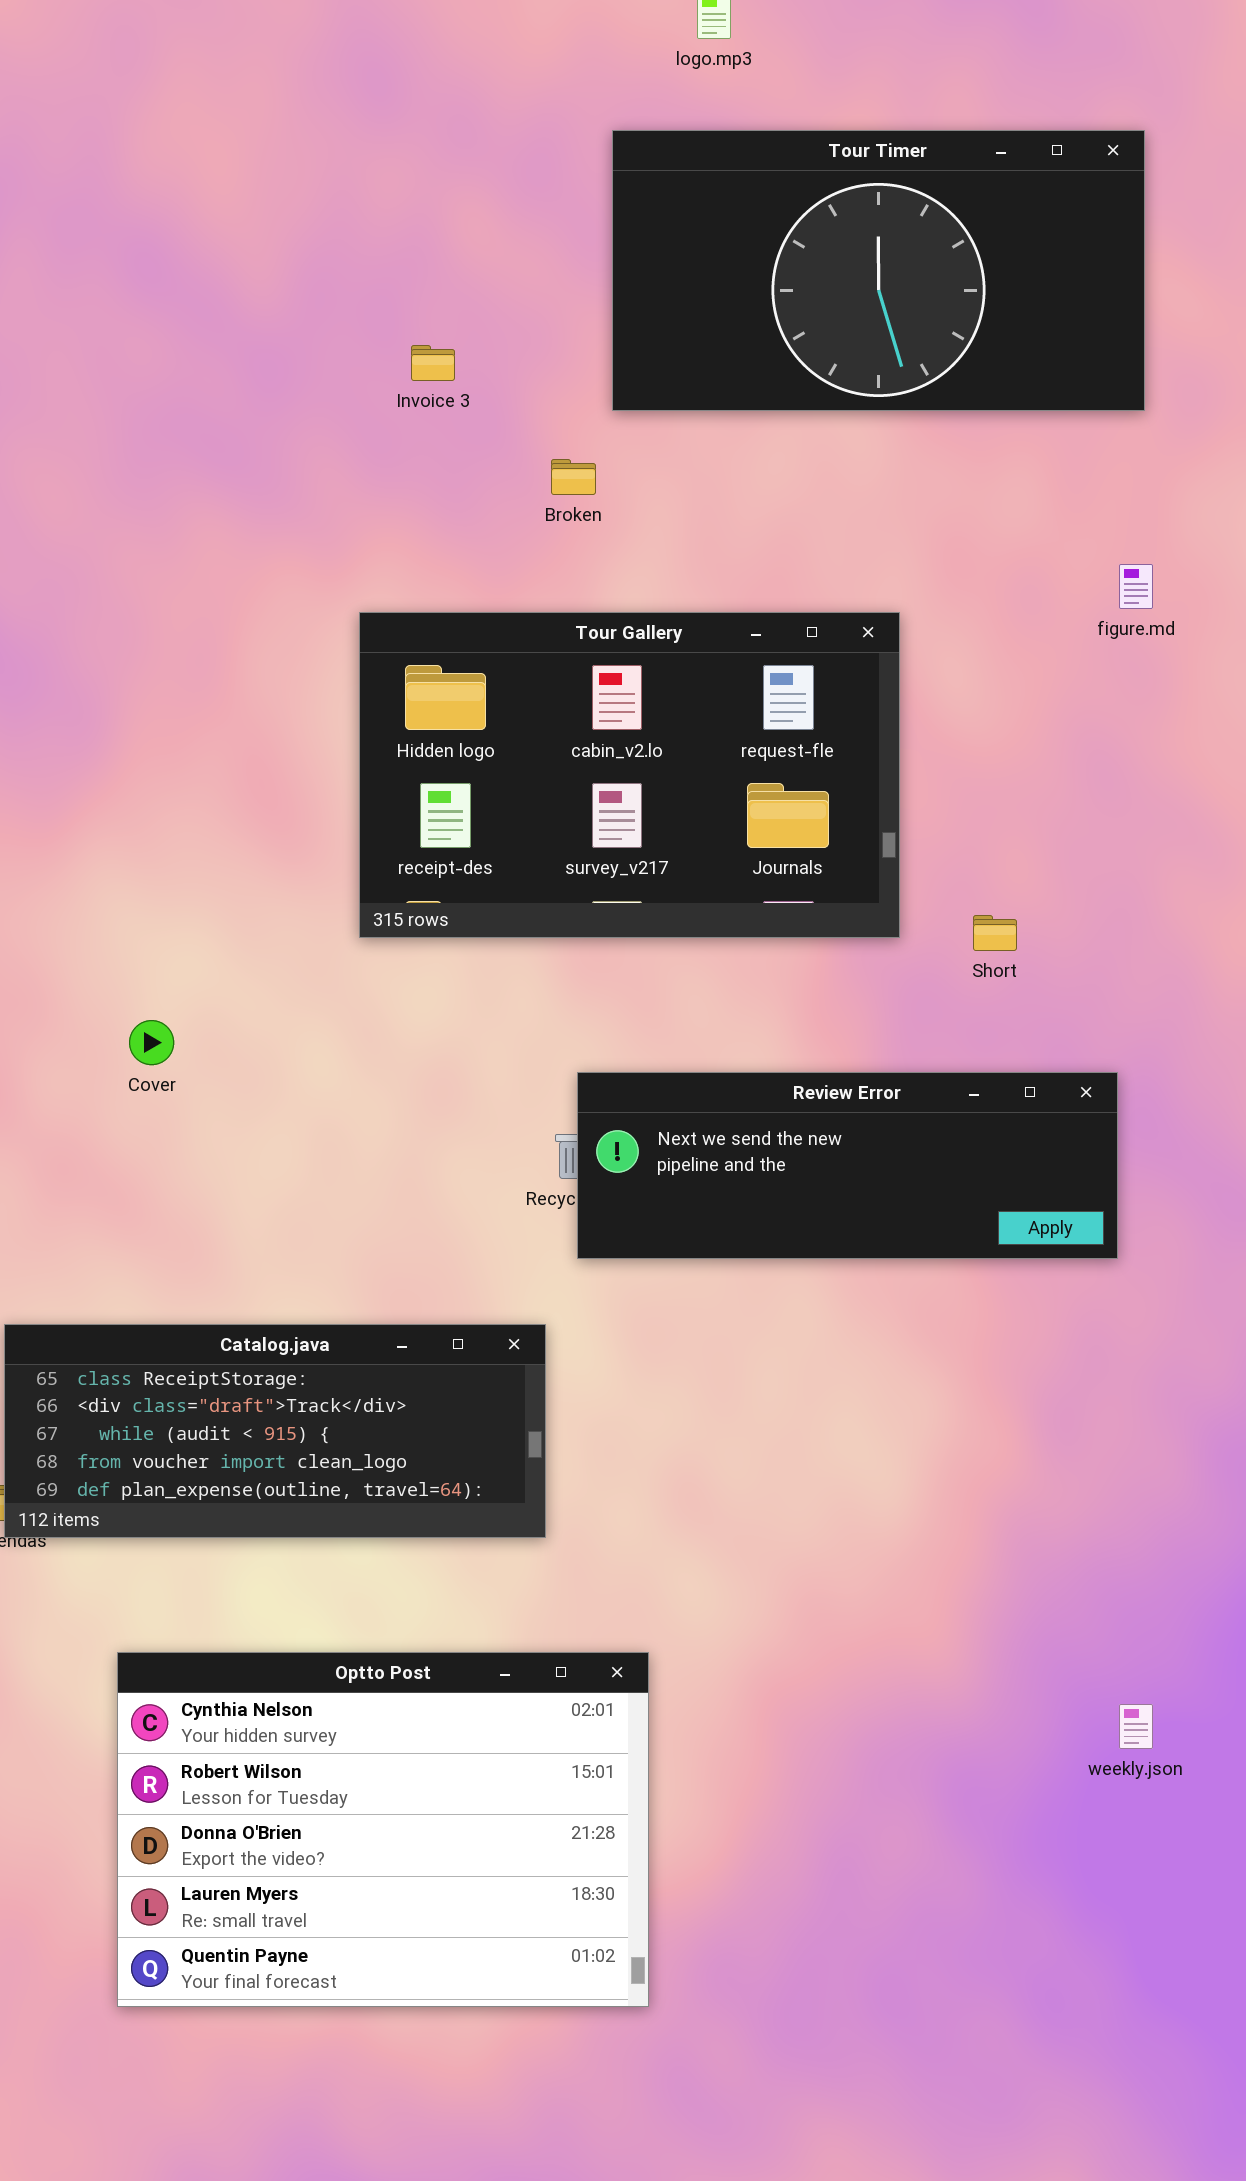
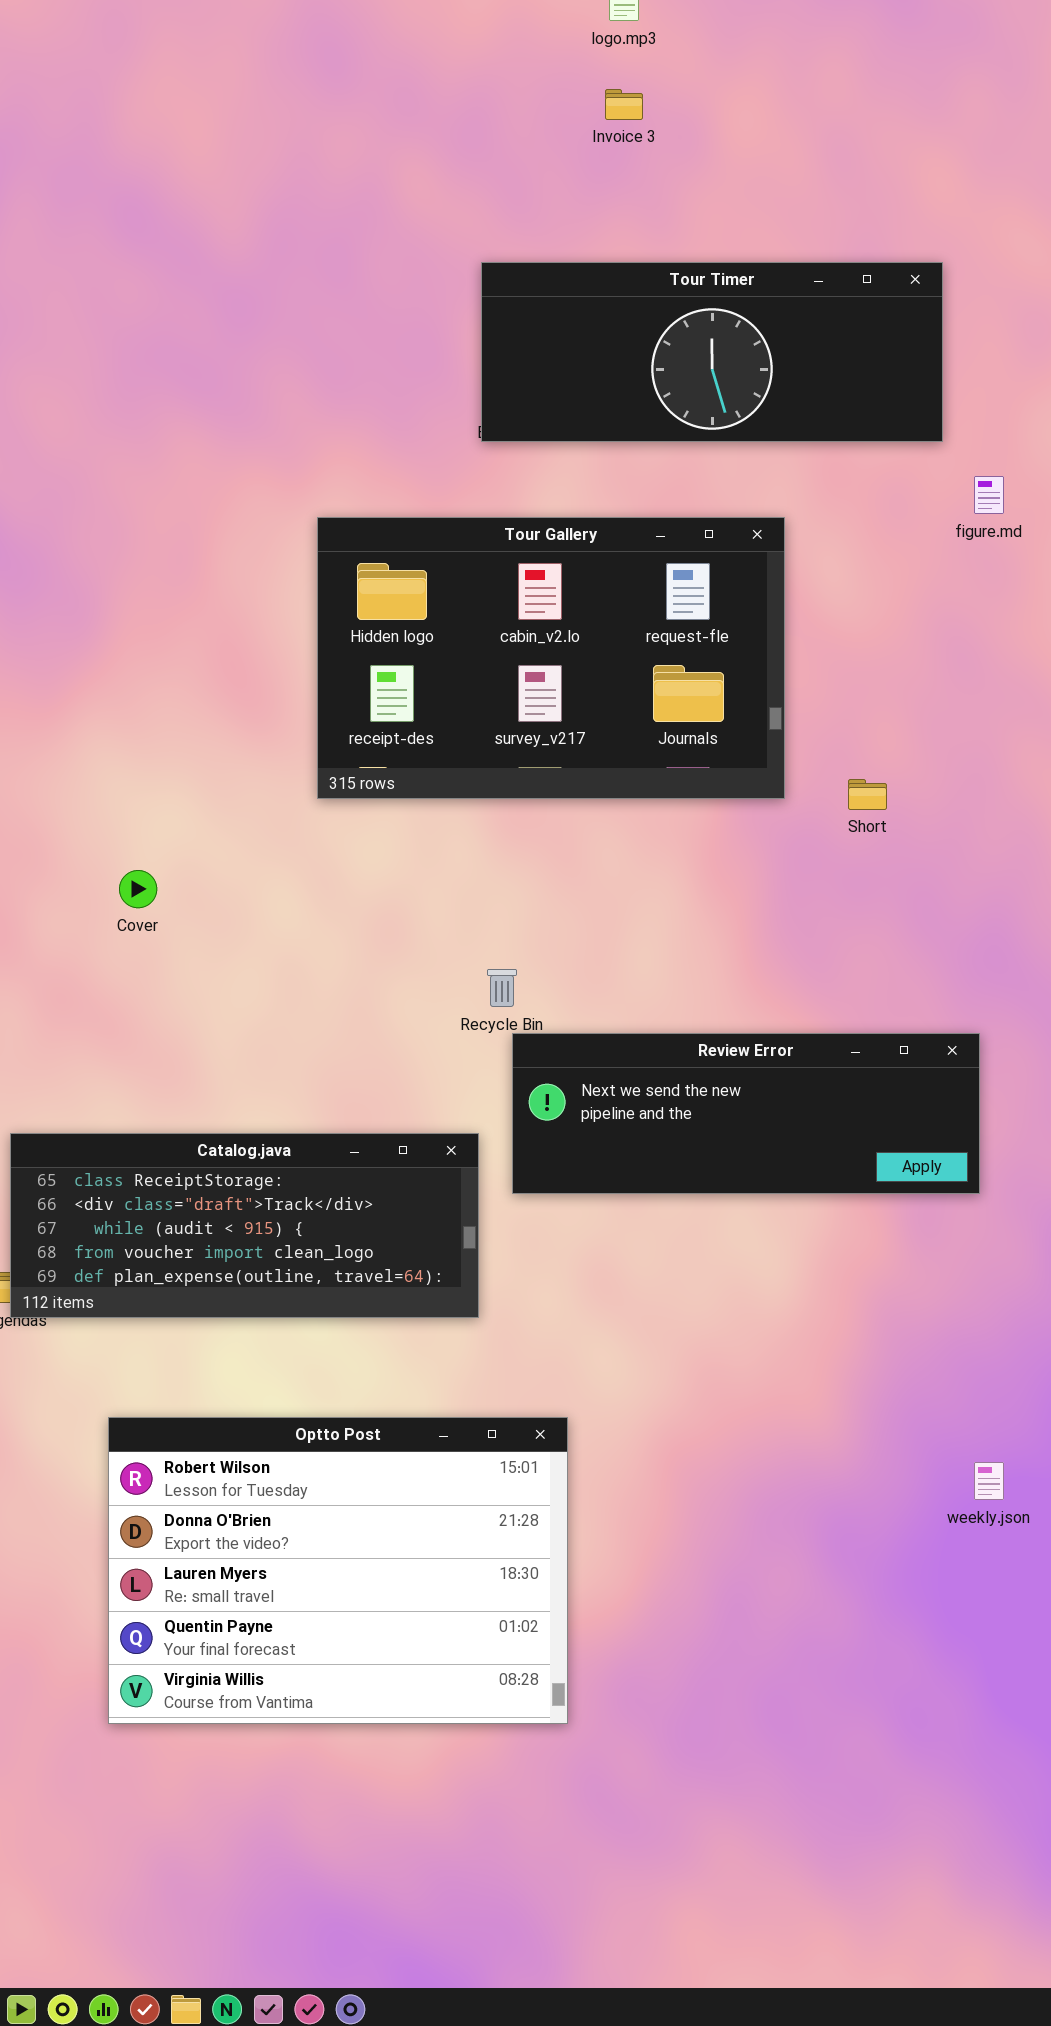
Tour Timer: [612,130,1145,411] -> [481,262,943,442], moved, resized
Invoice 3: [411,345,455,381] -> [605,89,643,120], moved
Review Error: [577,1072,1118,1259] -> [512,1033,980,1194], moved
Optto Post: [117,1652,649,2007] -> [108,1417,568,1724], scrolled down 1 row

